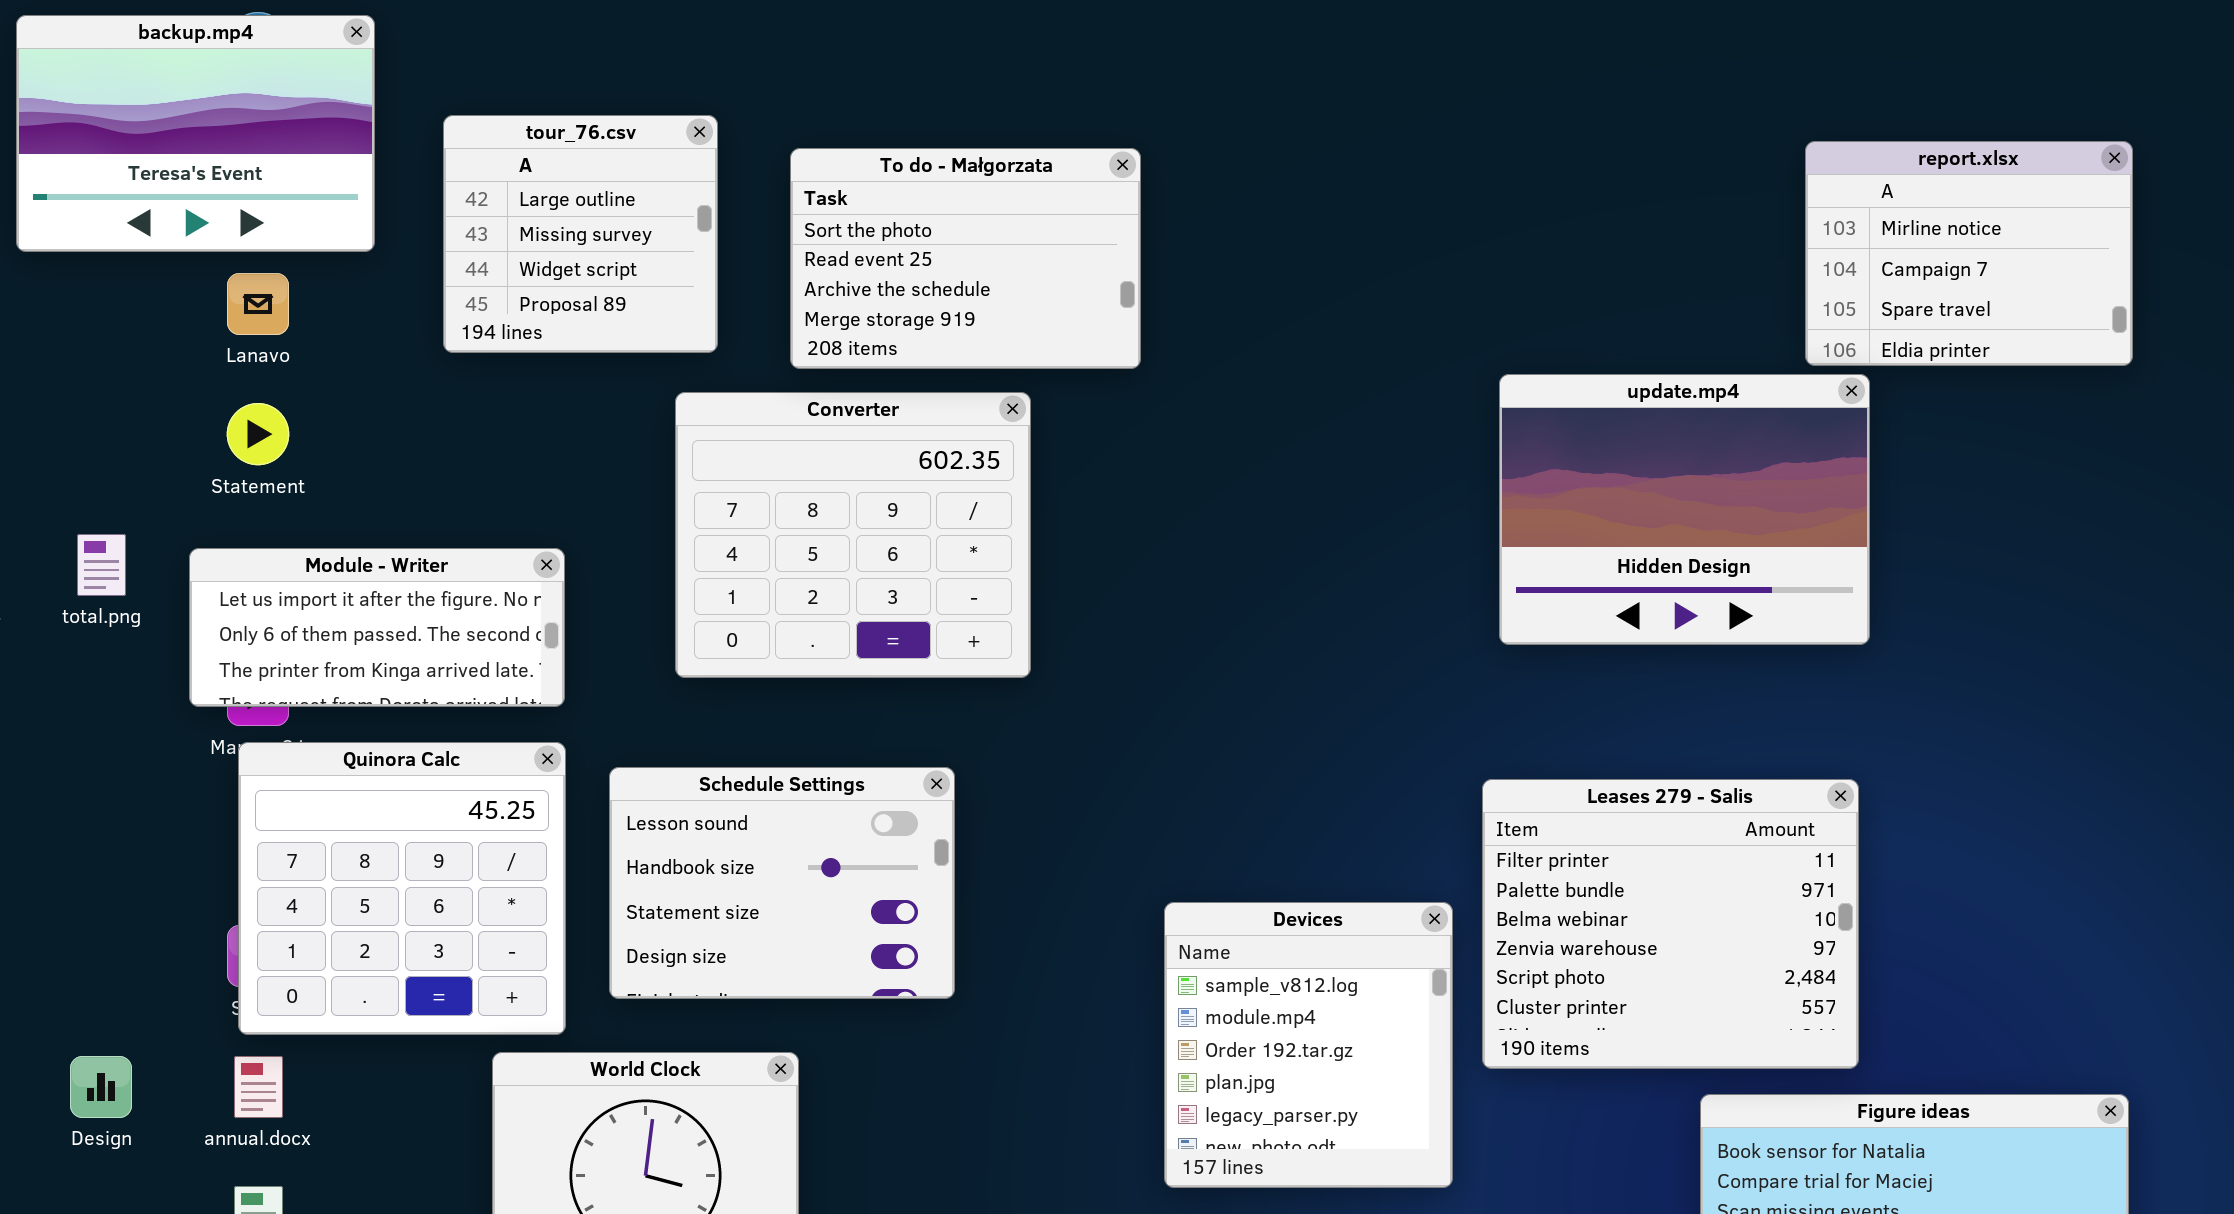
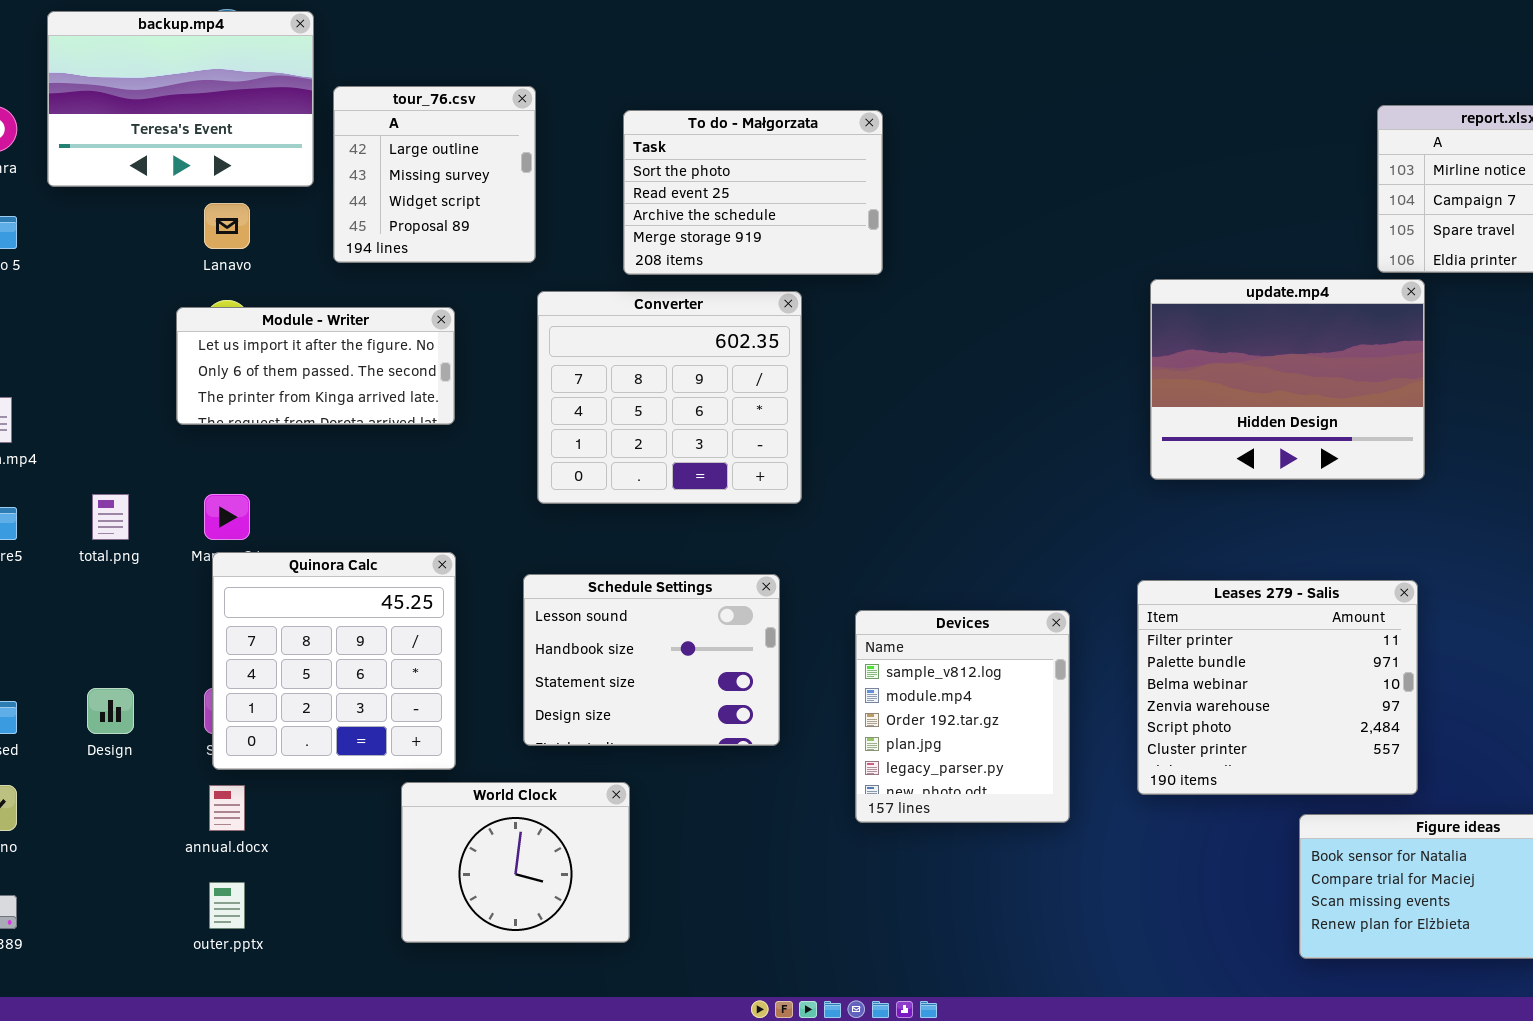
tour_76.csv: [443,115,718,353] -> [333,86,536,263], moved
total.png: [77,534,126,596] -> [92,494,129,540], moved
Module - Writer: [189,548,565,707] -> [176,307,455,425], moved
Schedule Settings: [609,767,955,999] -> [523,574,780,746], moved
Devices: [1164,902,1453,1188] -> [855,610,1070,823], moved
Design: [70,1056,132,1118] -> [87,688,134,734], moved

